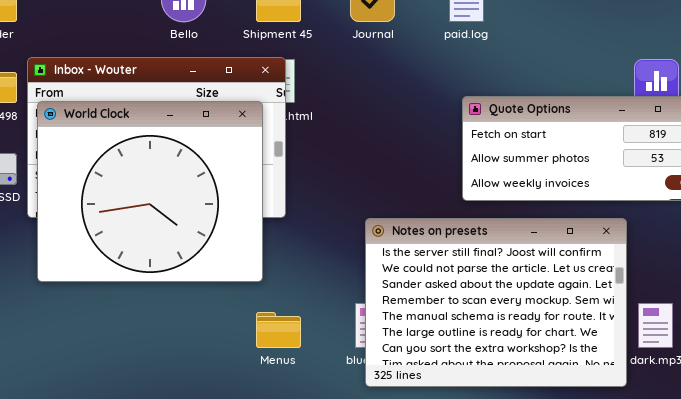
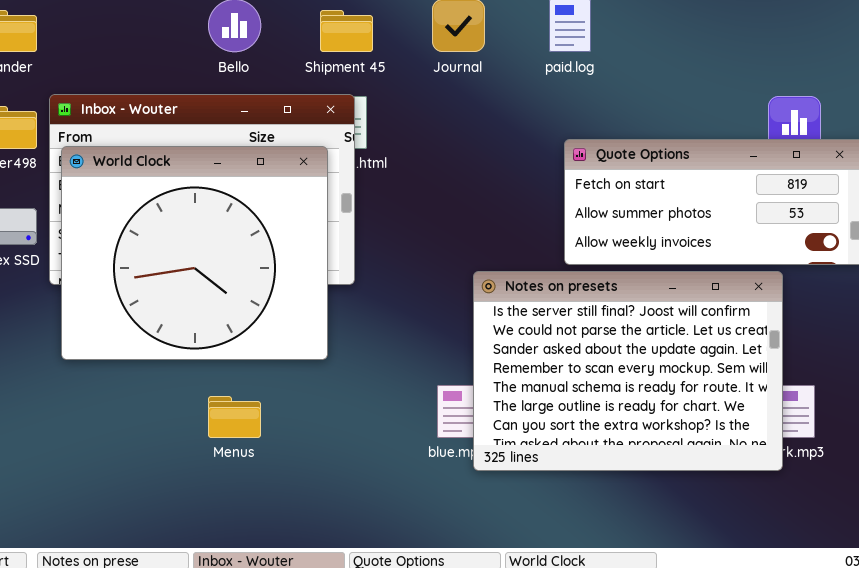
Notes on presets: [365,218,627,387] -> [473,271,783,471], moved
Menus: [256,312,301,348] -> [208,396,261,438], moved

